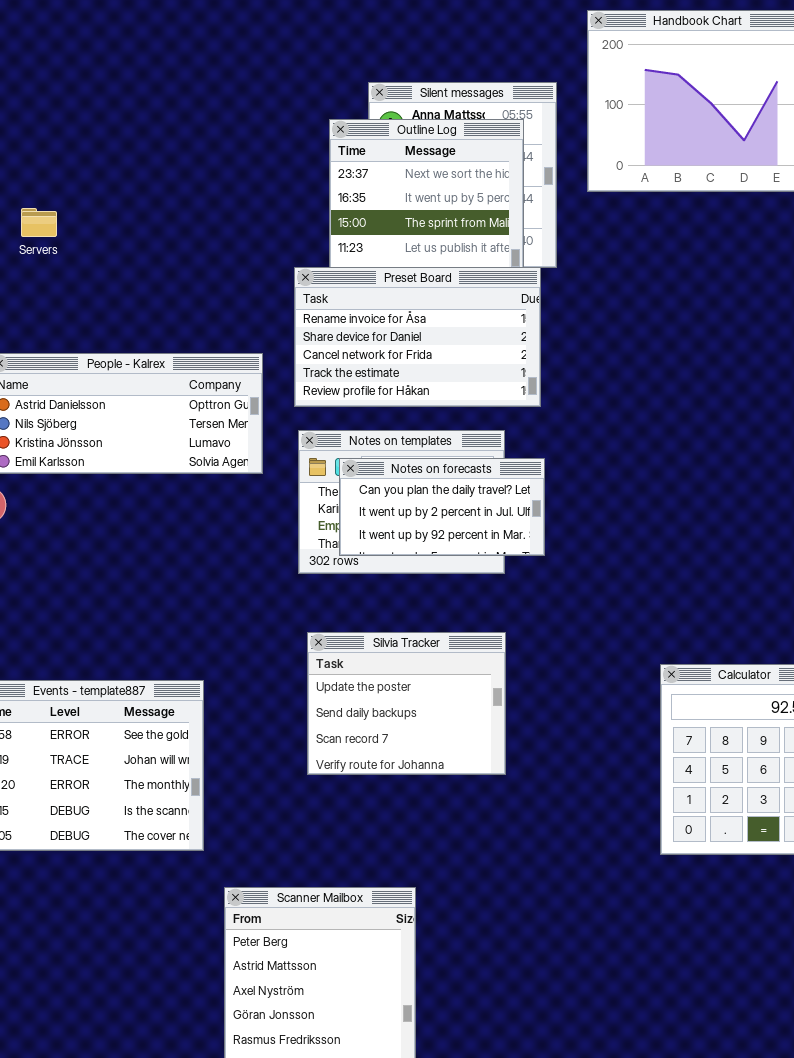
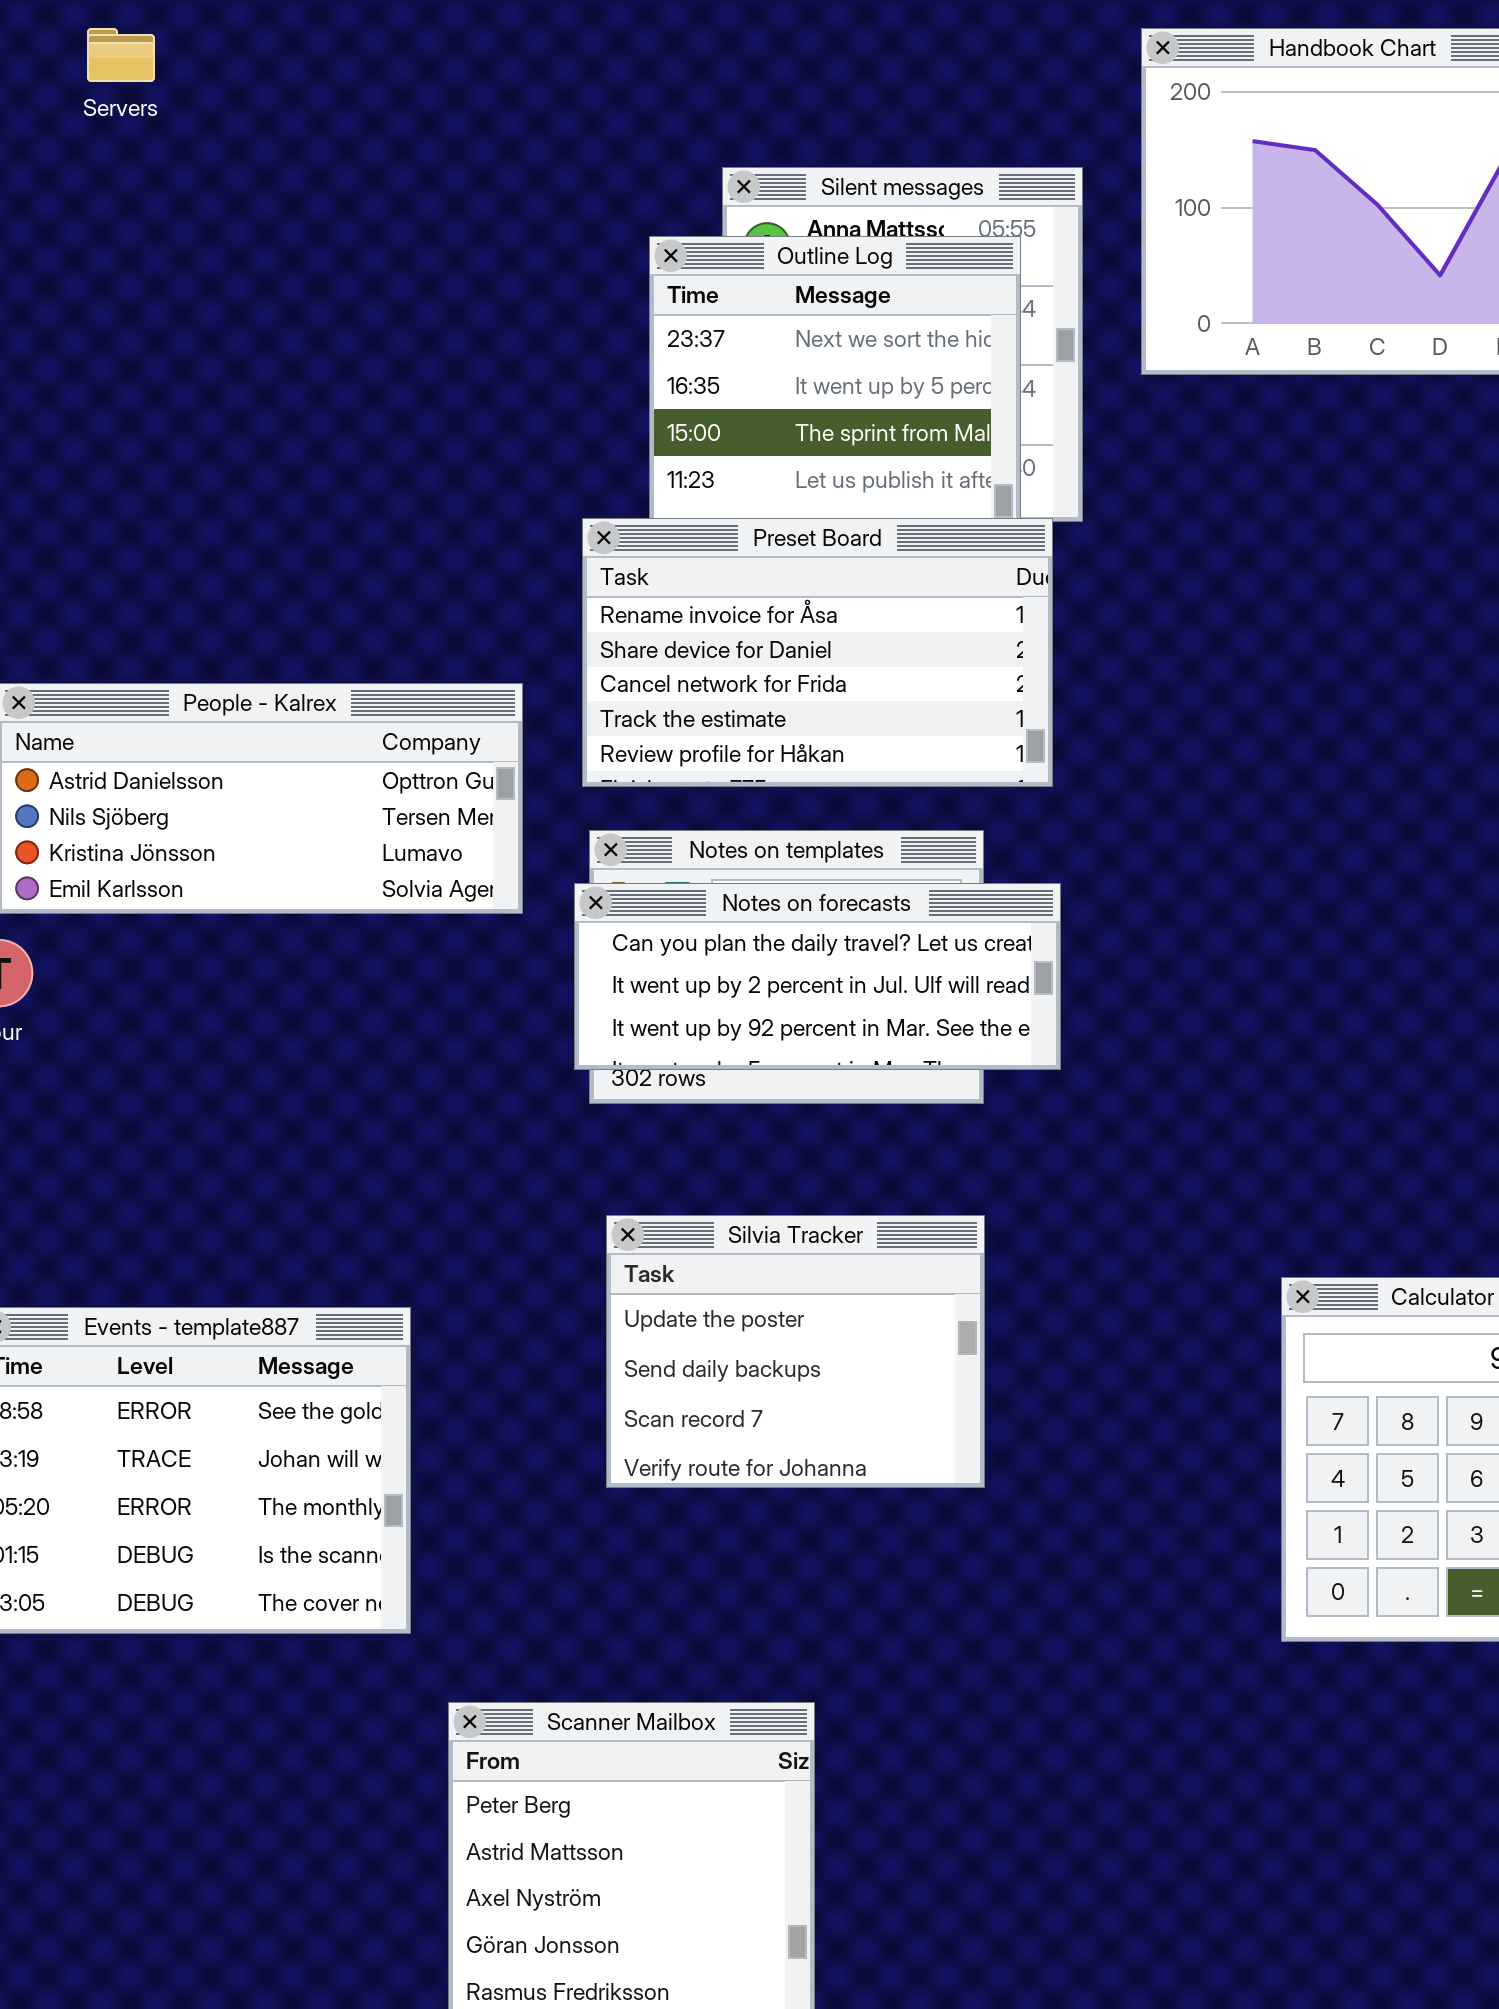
Servers: [21,208,57,237] -> [87,28,155,82], moved
Notes on forecasts: [339,458,545,556] -> [574,883,1061,1070], resized

